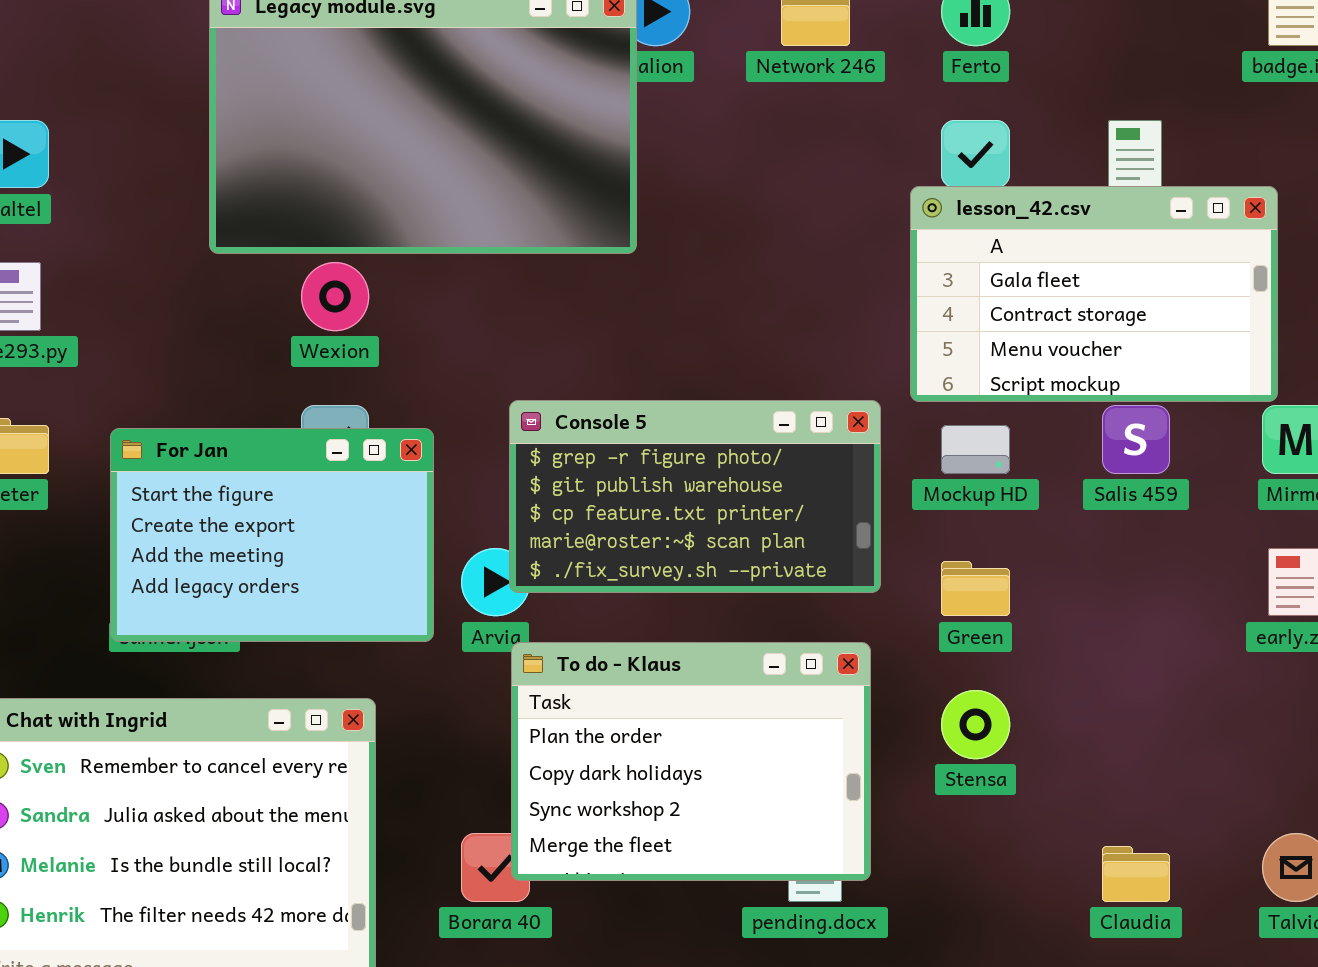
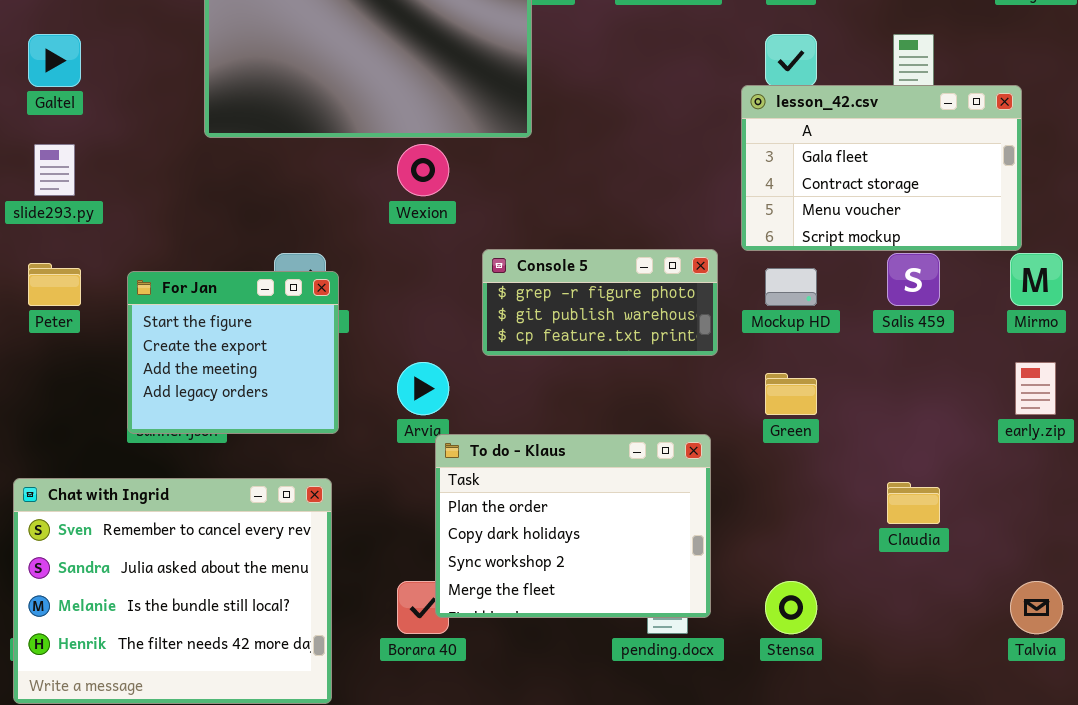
Wexion: [301,262,369,331] -> [397,144,449,196], moved
Console 5: [509,400,881,593] -> [482,249,718,356], resized
For Jan: [110,428,434,642] -> [127,271,339,434], resized
Stensa: [941,690,1010,759] -> [765,581,817,634], moved
Claudia: [1102,846,1170,902] -> [887,482,940,524], moved

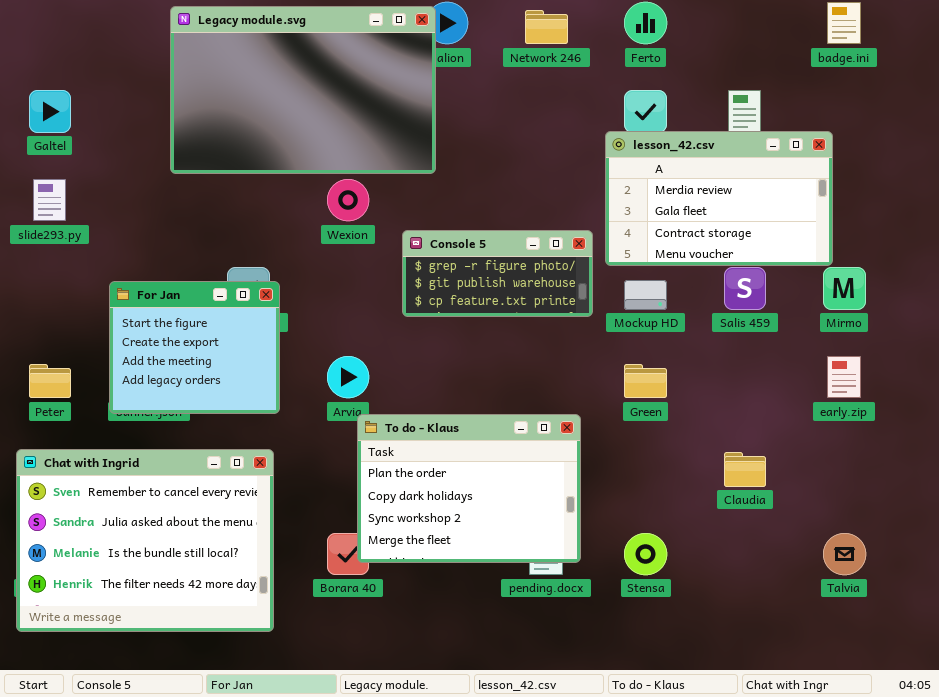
lesson_42.csv: [741,85,1022,251] -> [605,131,833,266], scrolled up 1 row
Console 5: [482,249,718,356] -> [402,230,593,317], moved
Peter: [28,263,81,306] -> [29,364,71,398], moved

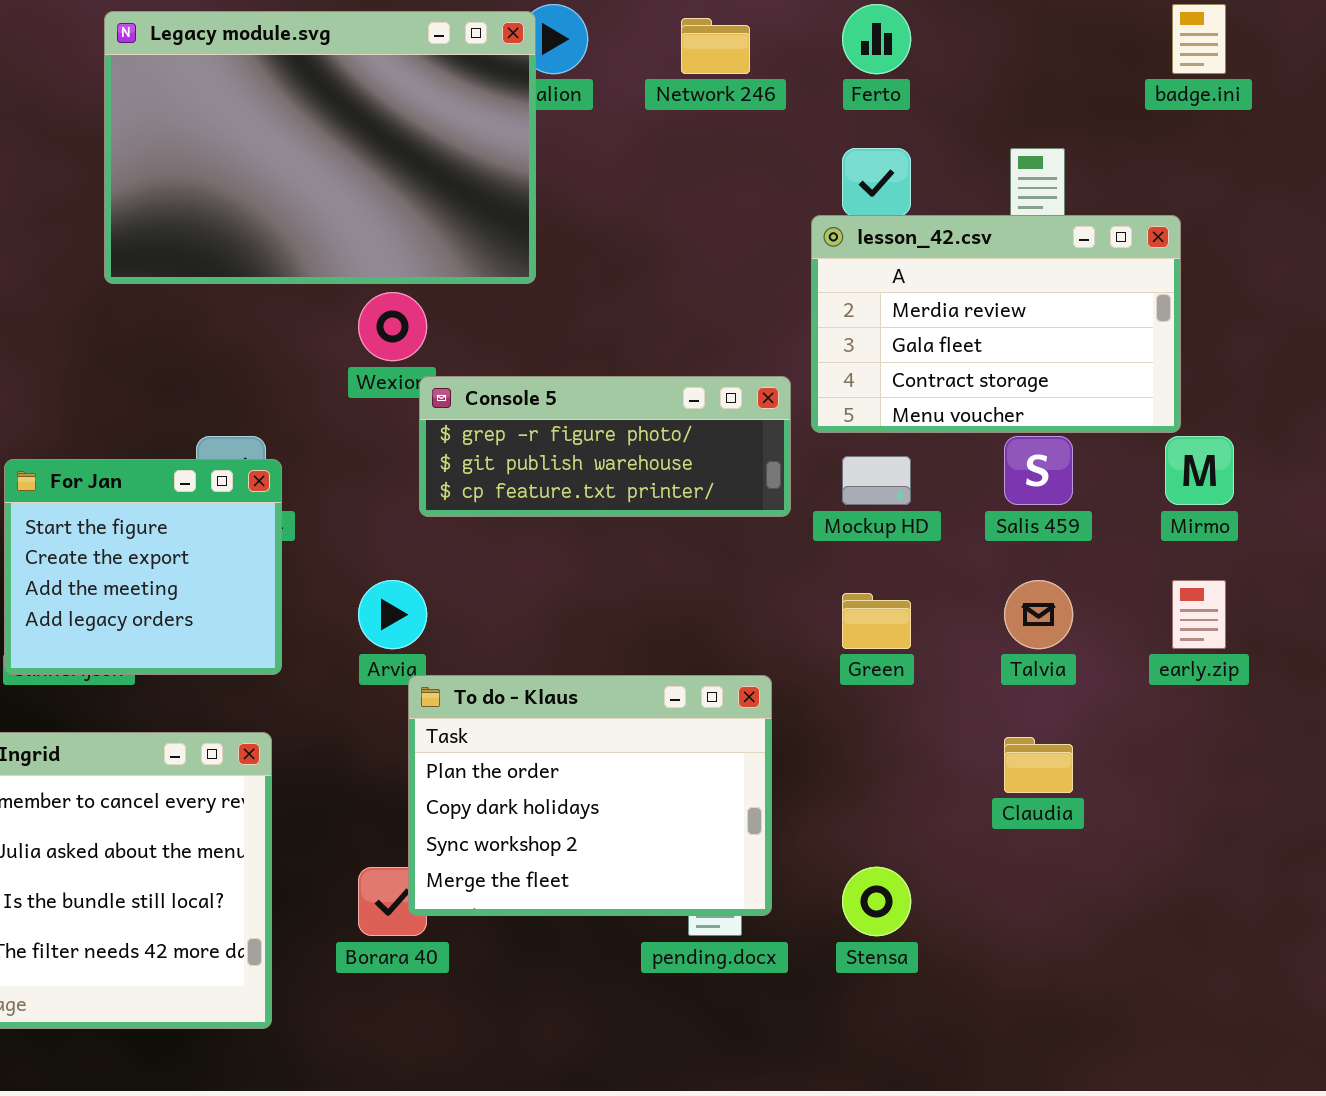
Console 5: [402,230,593,317] -> [419,376,791,517], resized
Talvia: [823,533,866,575] -> [1004,580,1073,649], moved

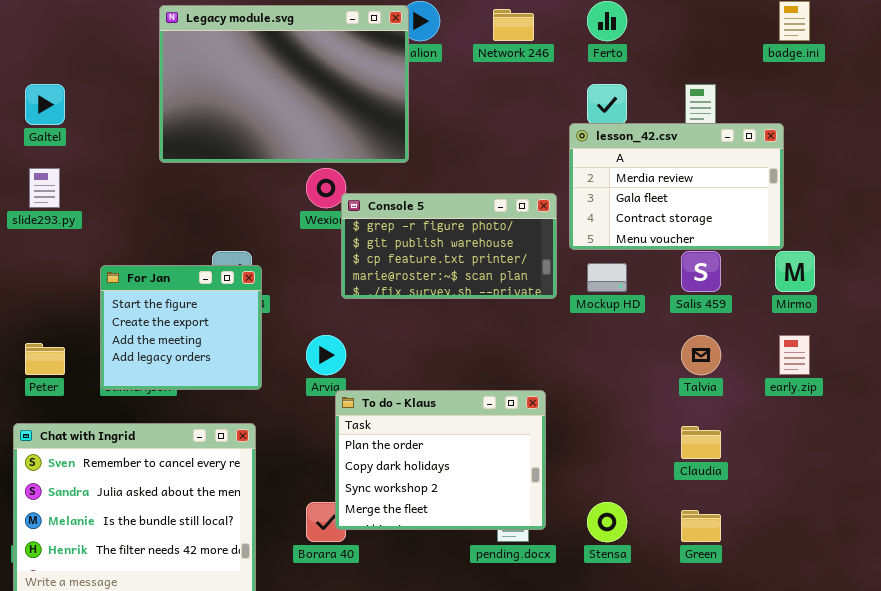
Console 5: [419,376,791,517] -> [341,193,557,299], resized
Green: [842,593,911,649] -> [681,510,721,542], moved

